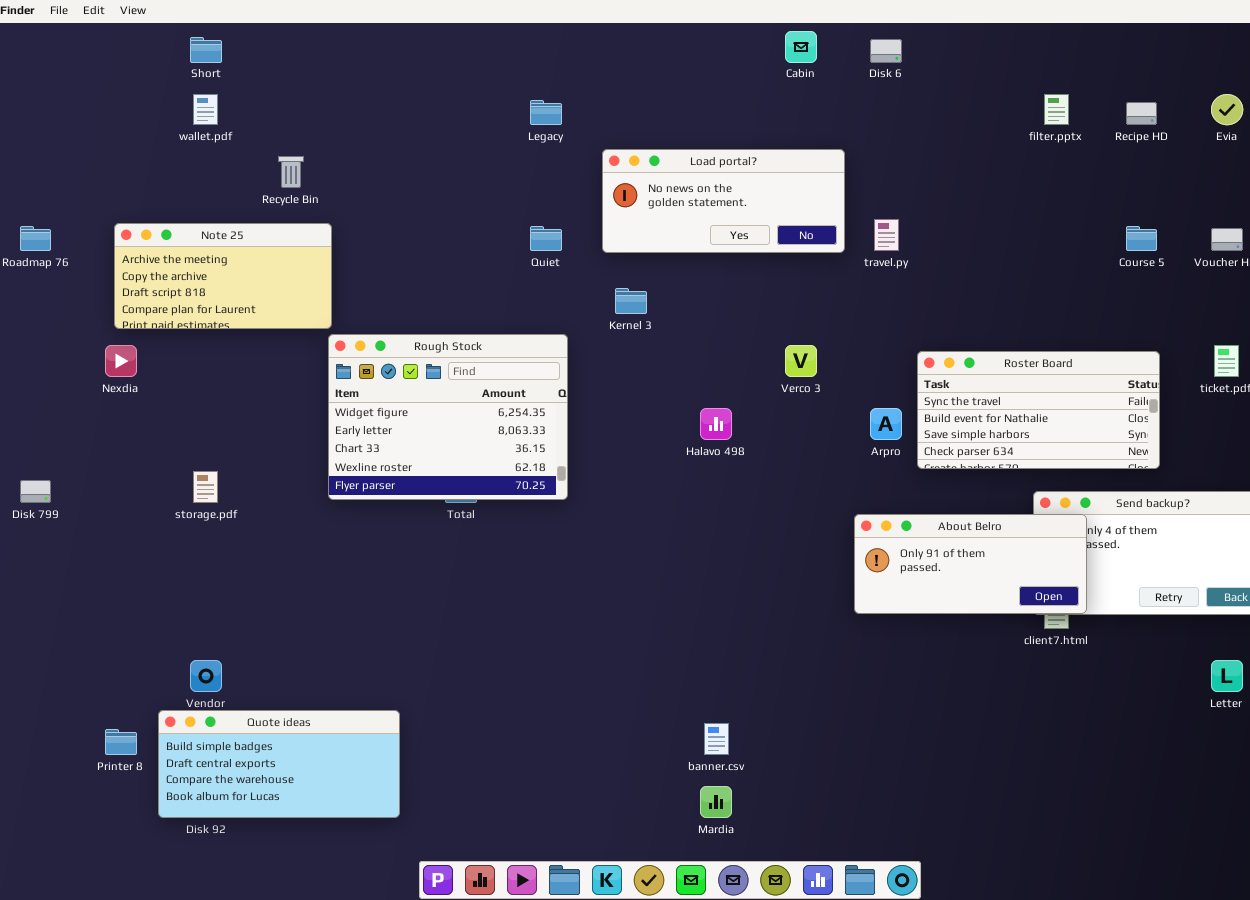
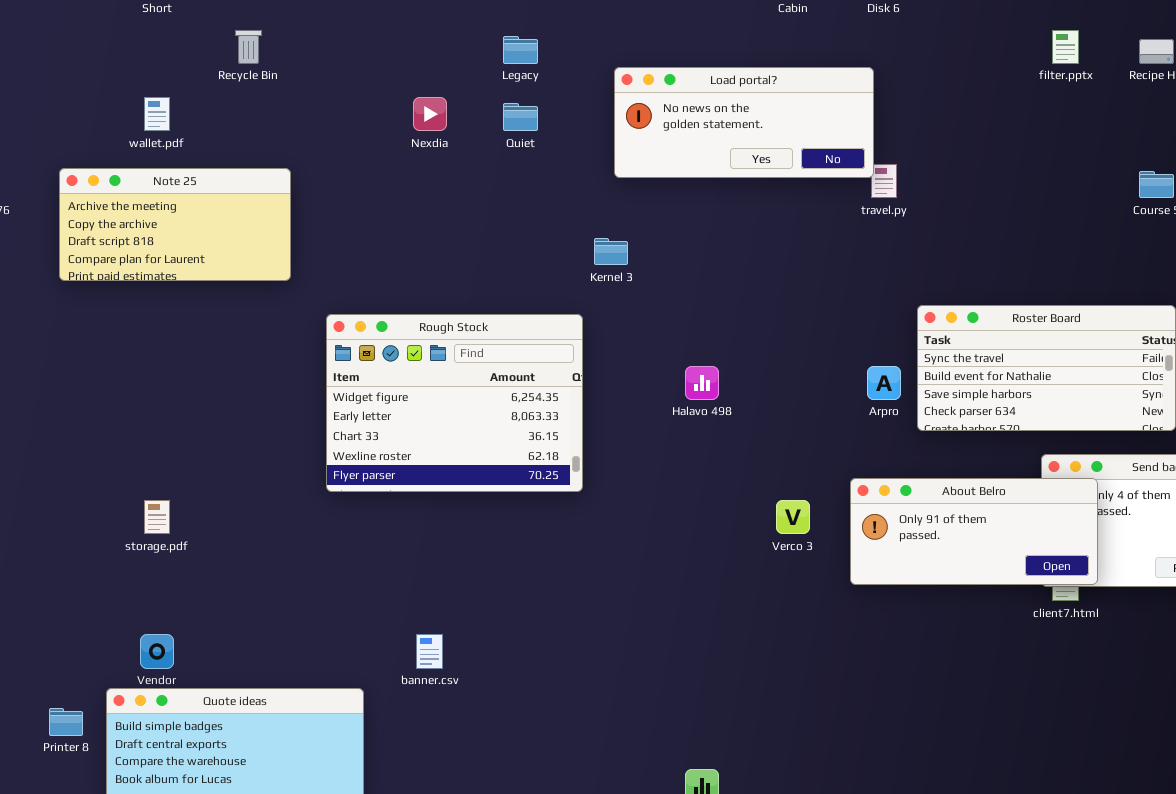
wallet.pdf: [193,94,218,125] -> [144,97,170,131], moved
Load portal?: [602,149,845,253] -> [614,67,874,178], moved
Recycle Bin: [278,156,304,188] -> [235,30,262,64], moved
Quiet: [530,226,562,251] -> [503,103,538,131], moved
Rough Stock: [328,334,568,500] -> [326,314,583,492], moved
Nexdia: [105,345,137,377] -> [413,97,447,131], moved
Verco 3: [785,345,817,377] -> [776,500,810,534], moved
storage.pdf: [193,471,218,503] -> [144,500,170,534], moved
banner.csv: [704,723,729,755] -> [416,634,443,669], moved

